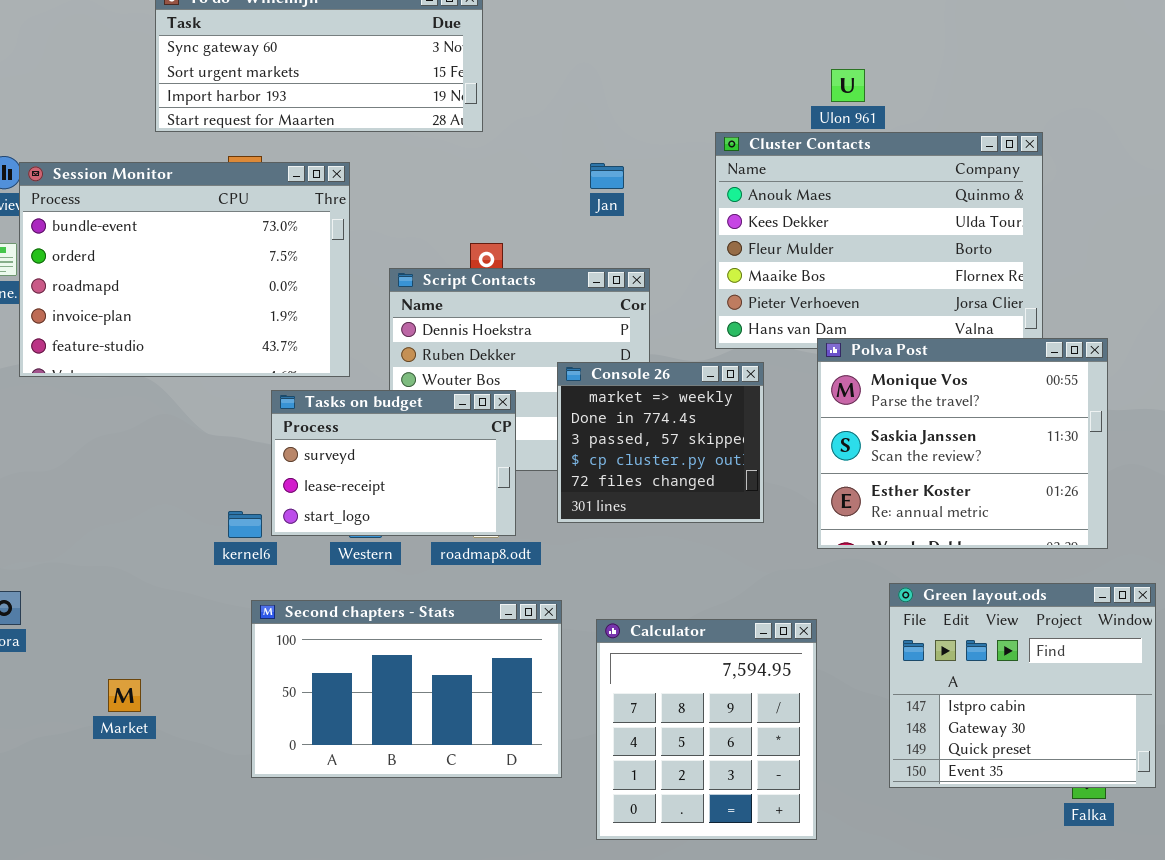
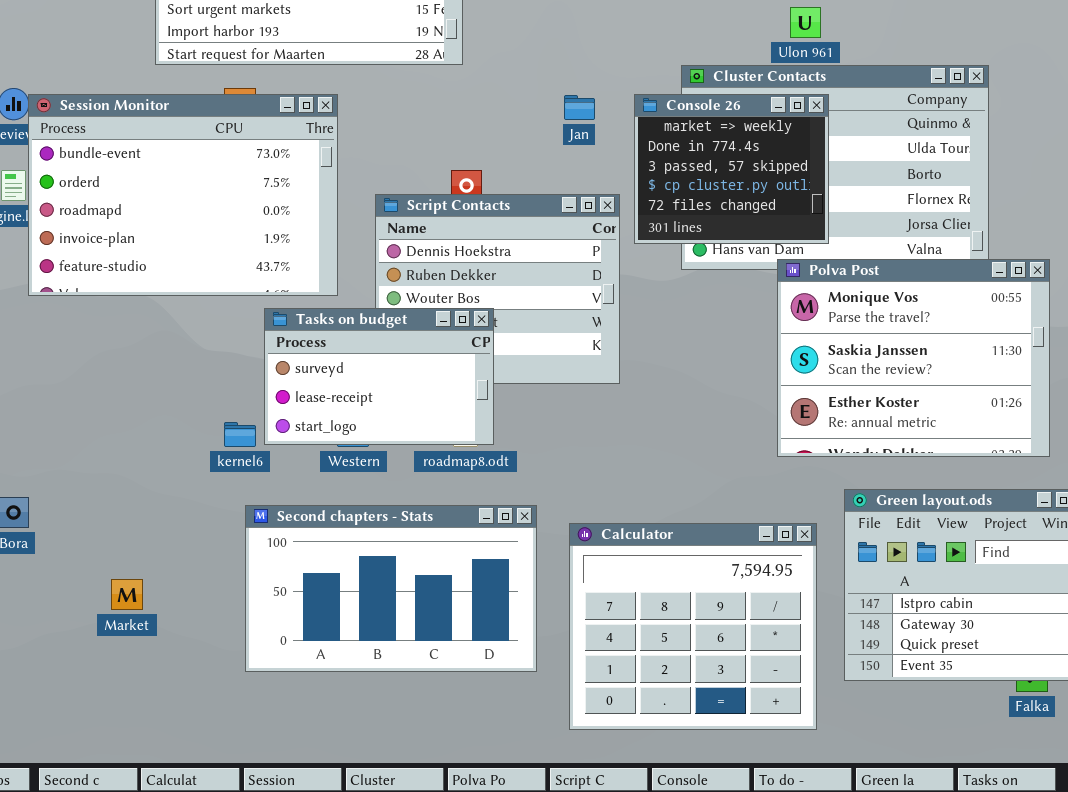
Console 26: [557,362,764,523] -> [634,94,829,244], moved
Calculator: [596,619,817,840] -> [569,523,817,730], resized

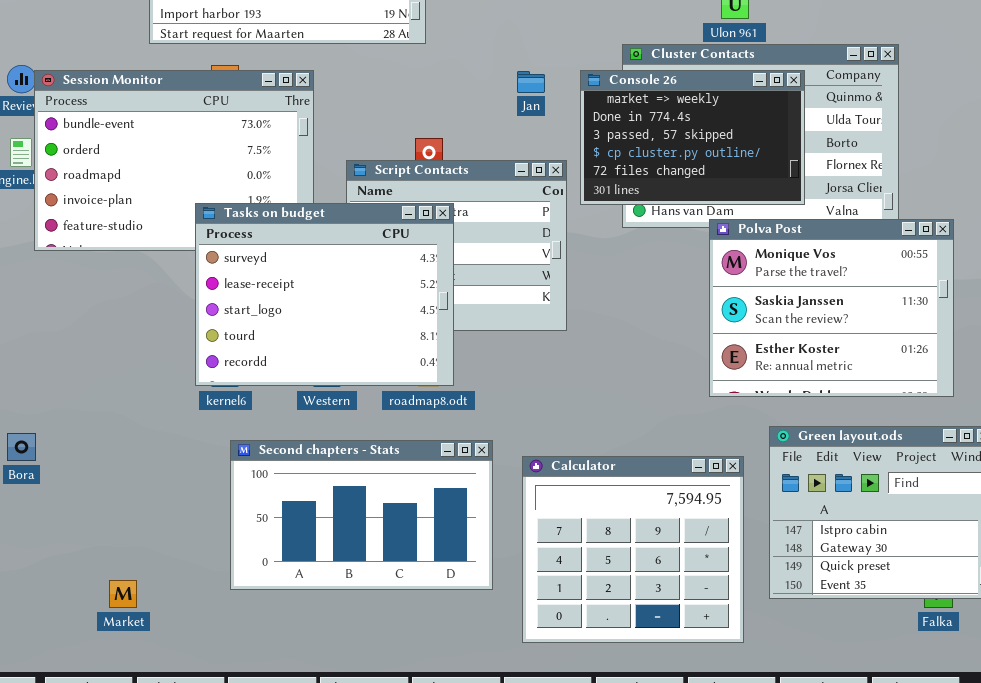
Console 26: [634,94,829,244] -> [580,70,805,205], resized
Tasks on budget: [264,308,494,445] -> [195,203,454,386], resized
Market: [111,579,143,610] -> [109,580,137,608], moved

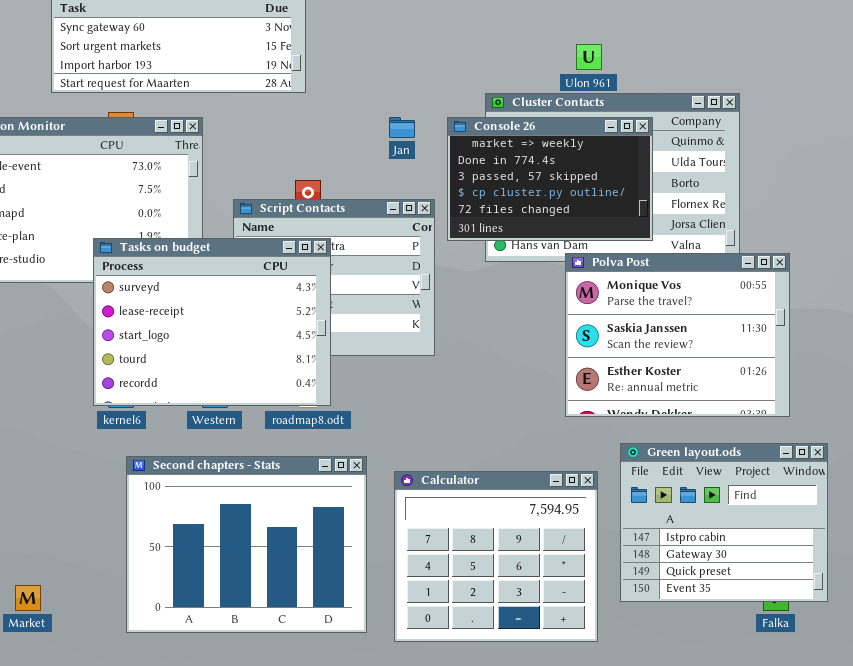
Second chapters - Stats: [230,440,493,590] -> [126,456,367,633], resized

